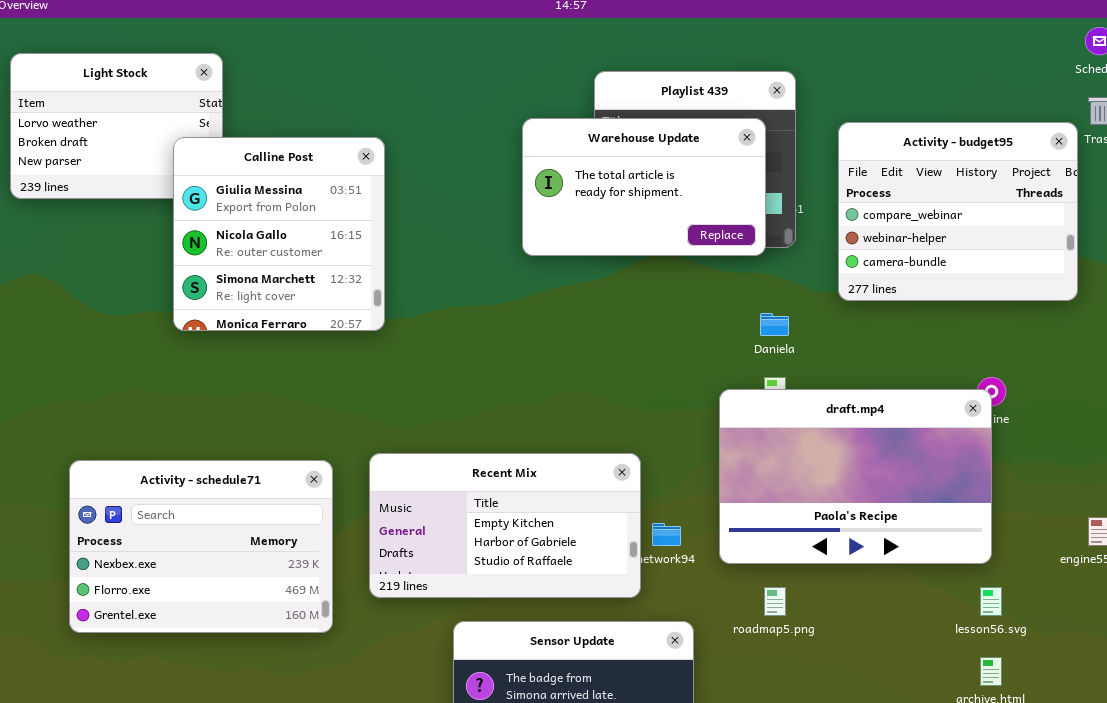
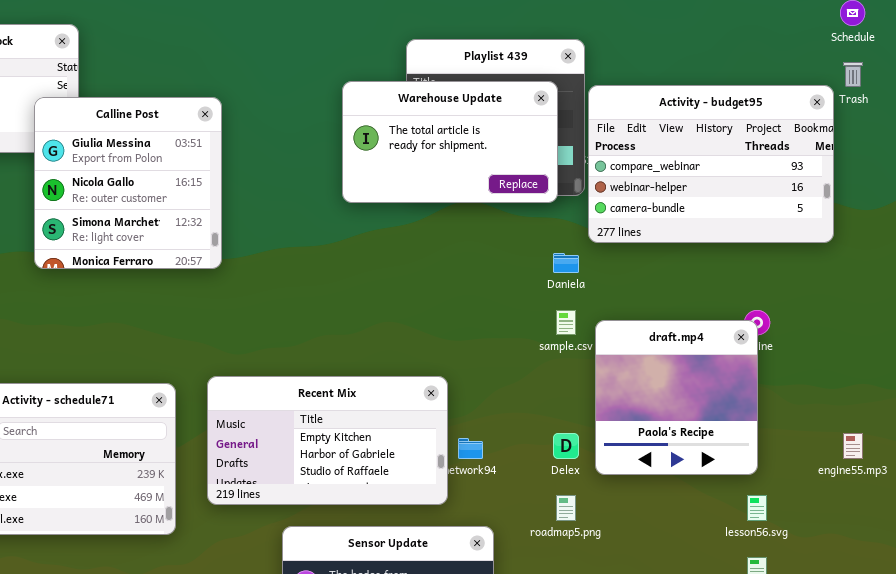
Activity - budget95: [838,122,1078,301] -> [588,85,834,243], resized
draft.mp4: [719,389,992,564] -> [595,320,758,475], resized

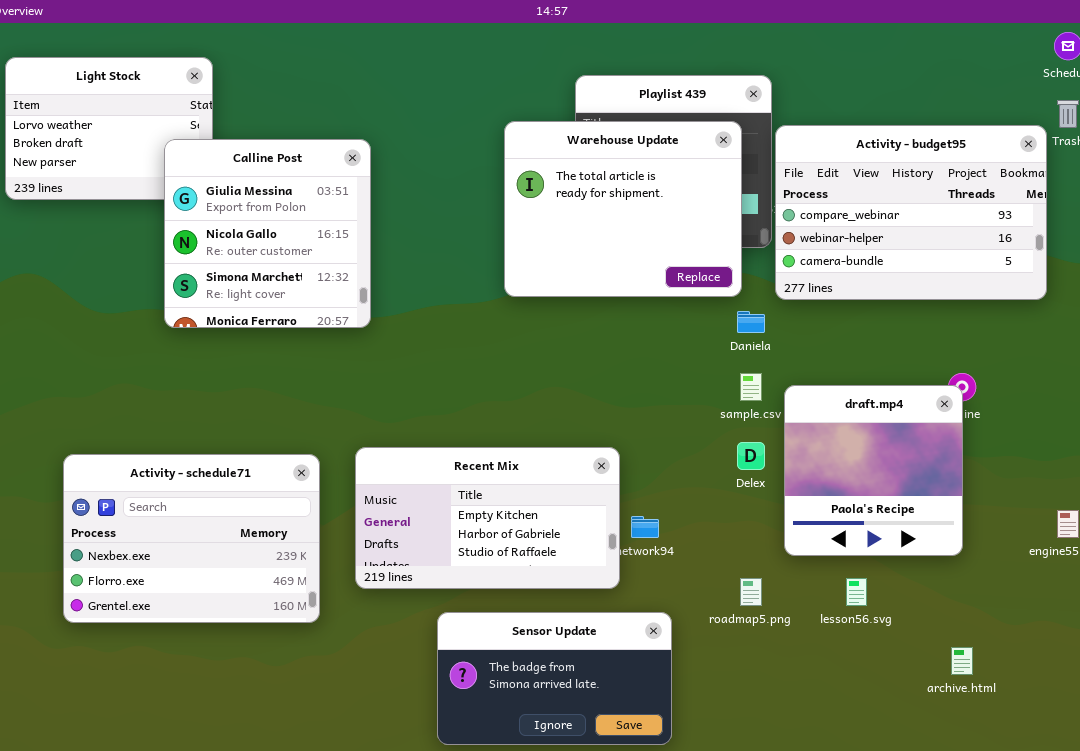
Warehouse Update: [342,81,558,203] -> [504,121,742,297], resized
Delex: [553,433,579,459] -> [737,442,765,470], moved
lesson56.svg: [747,495,767,521] -> [846,578,867,606], moved

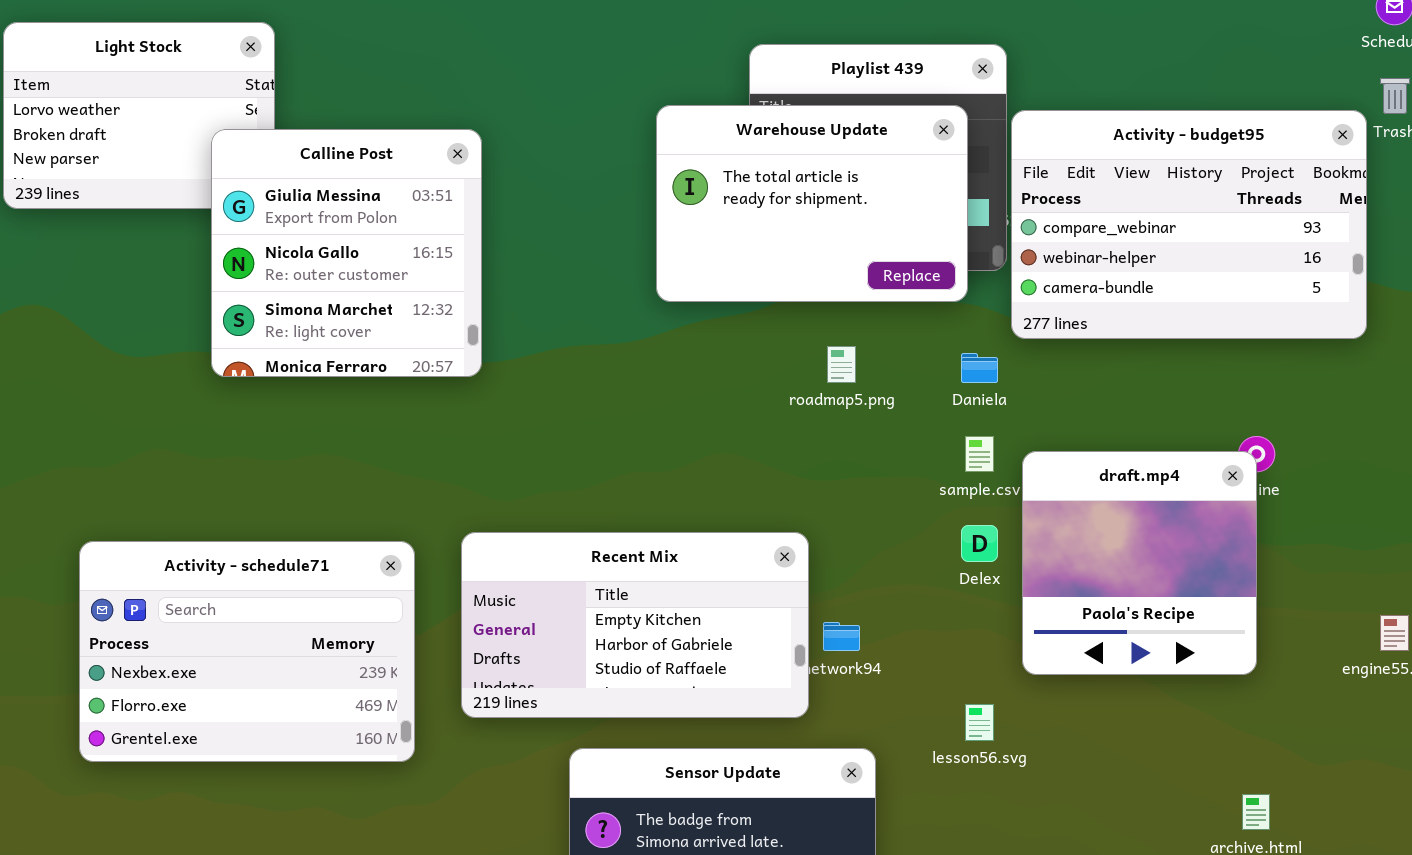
Warehouse Update: [504,121,742,297] -> [656,105,968,302], resized
roadmap5.png: [740,578,762,606] -> [827,346,856,383], moved
lesson56.svg: [846,578,867,606] -> [965,704,994,741], moved

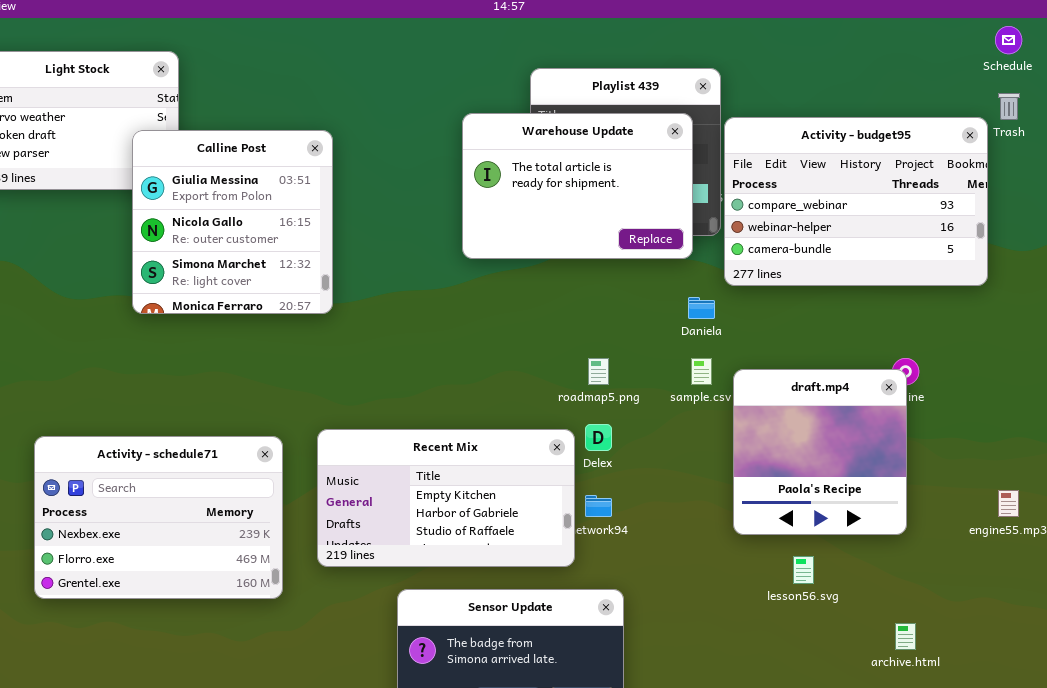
roadmap5.png: [827,346,856,383] -> [588,358,609,385], moved
Delex: [961,525,998,562] -> [585,424,612,451], moved
lesson56.svg: [965,704,994,741] -> [793,556,814,584], moved

